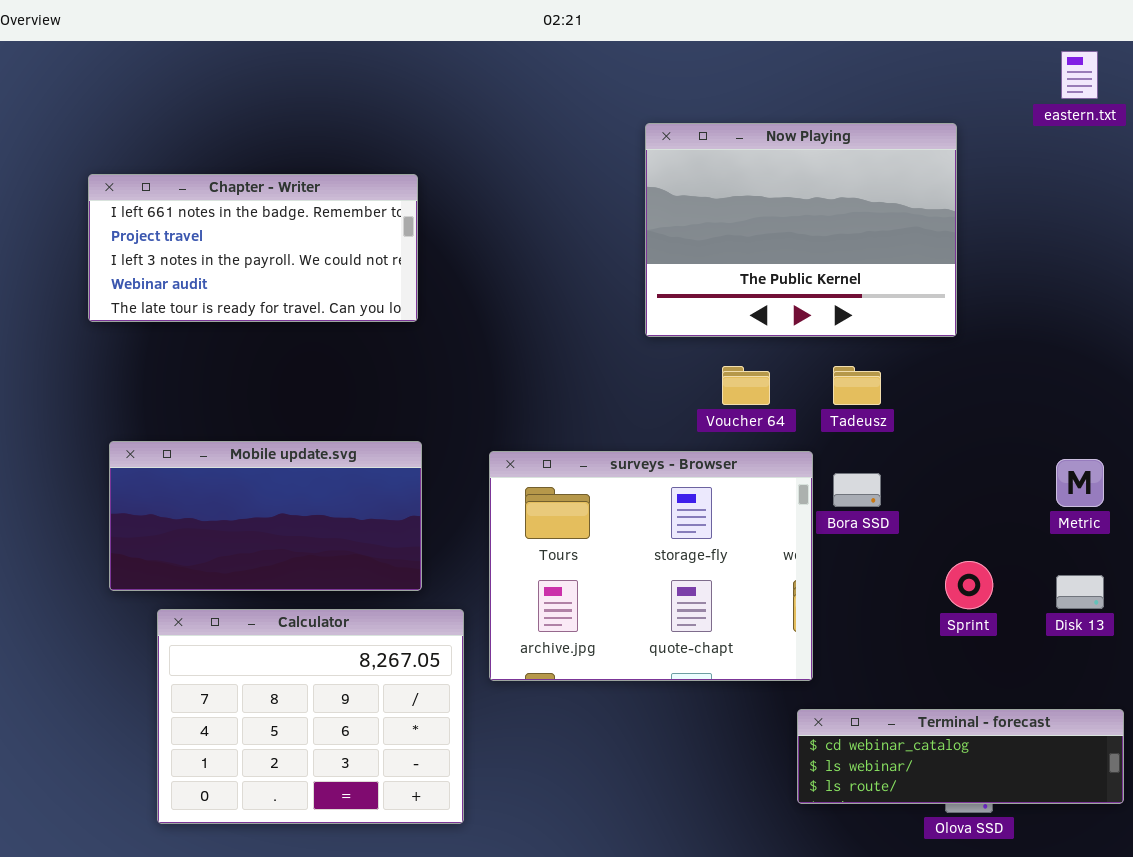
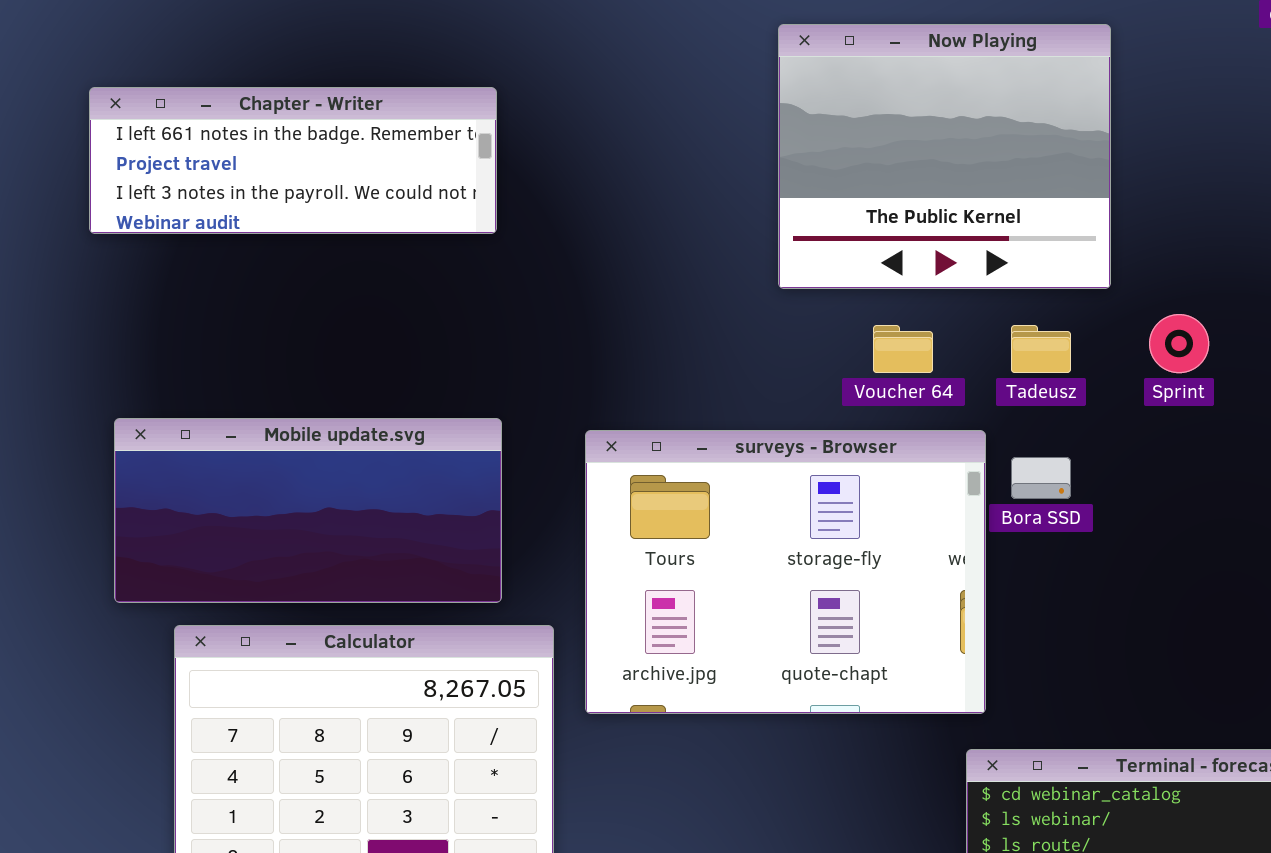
Now Playing: [645,123,957,337] -> [778,24,1111,289], resized
Chapter - Writer: [88,174,418,322] -> [89,87,497,234], resized
Sprint: [945,561,993,609] -> [1149,314,1209,373], moved

